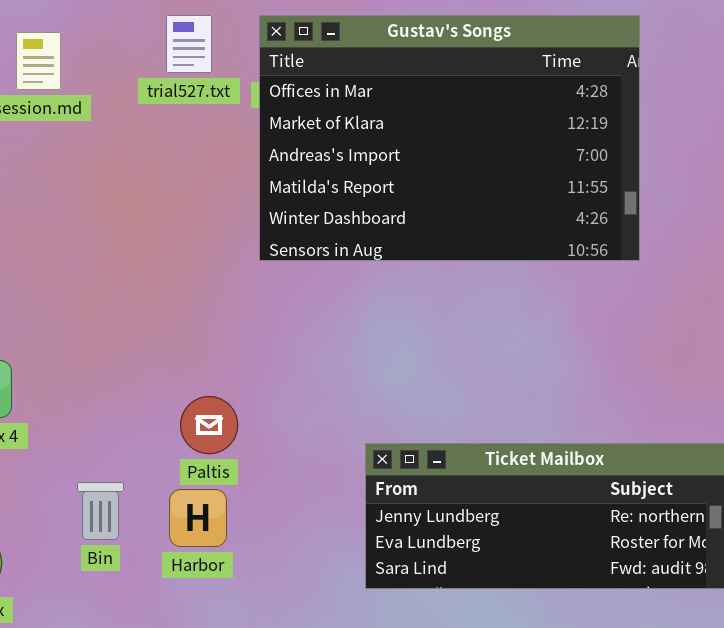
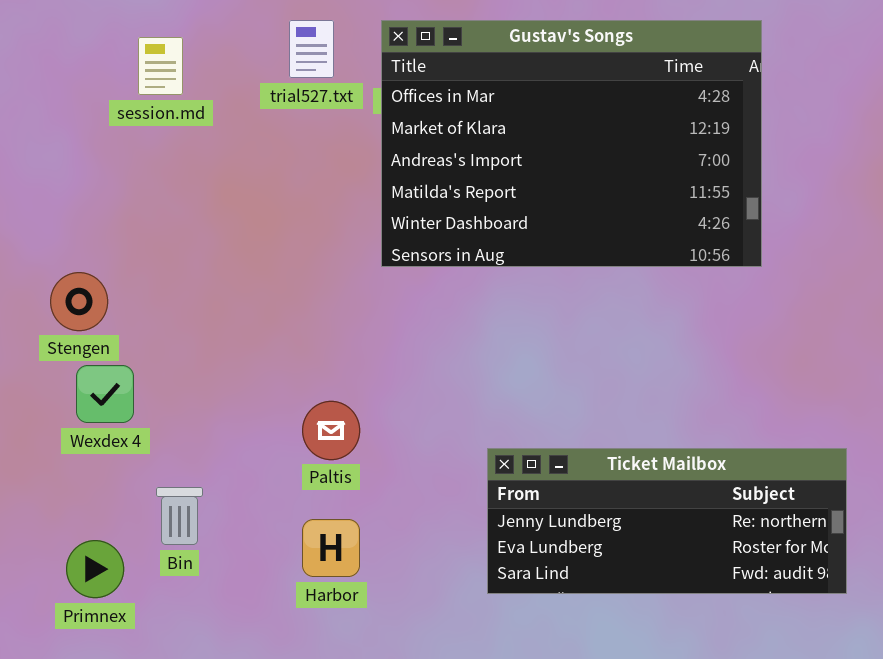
Bin: [77,482,124,540] -> [156,487,203,545], moved
Harbor: [169,489,227,547] -> [302,519,360,577], moved

